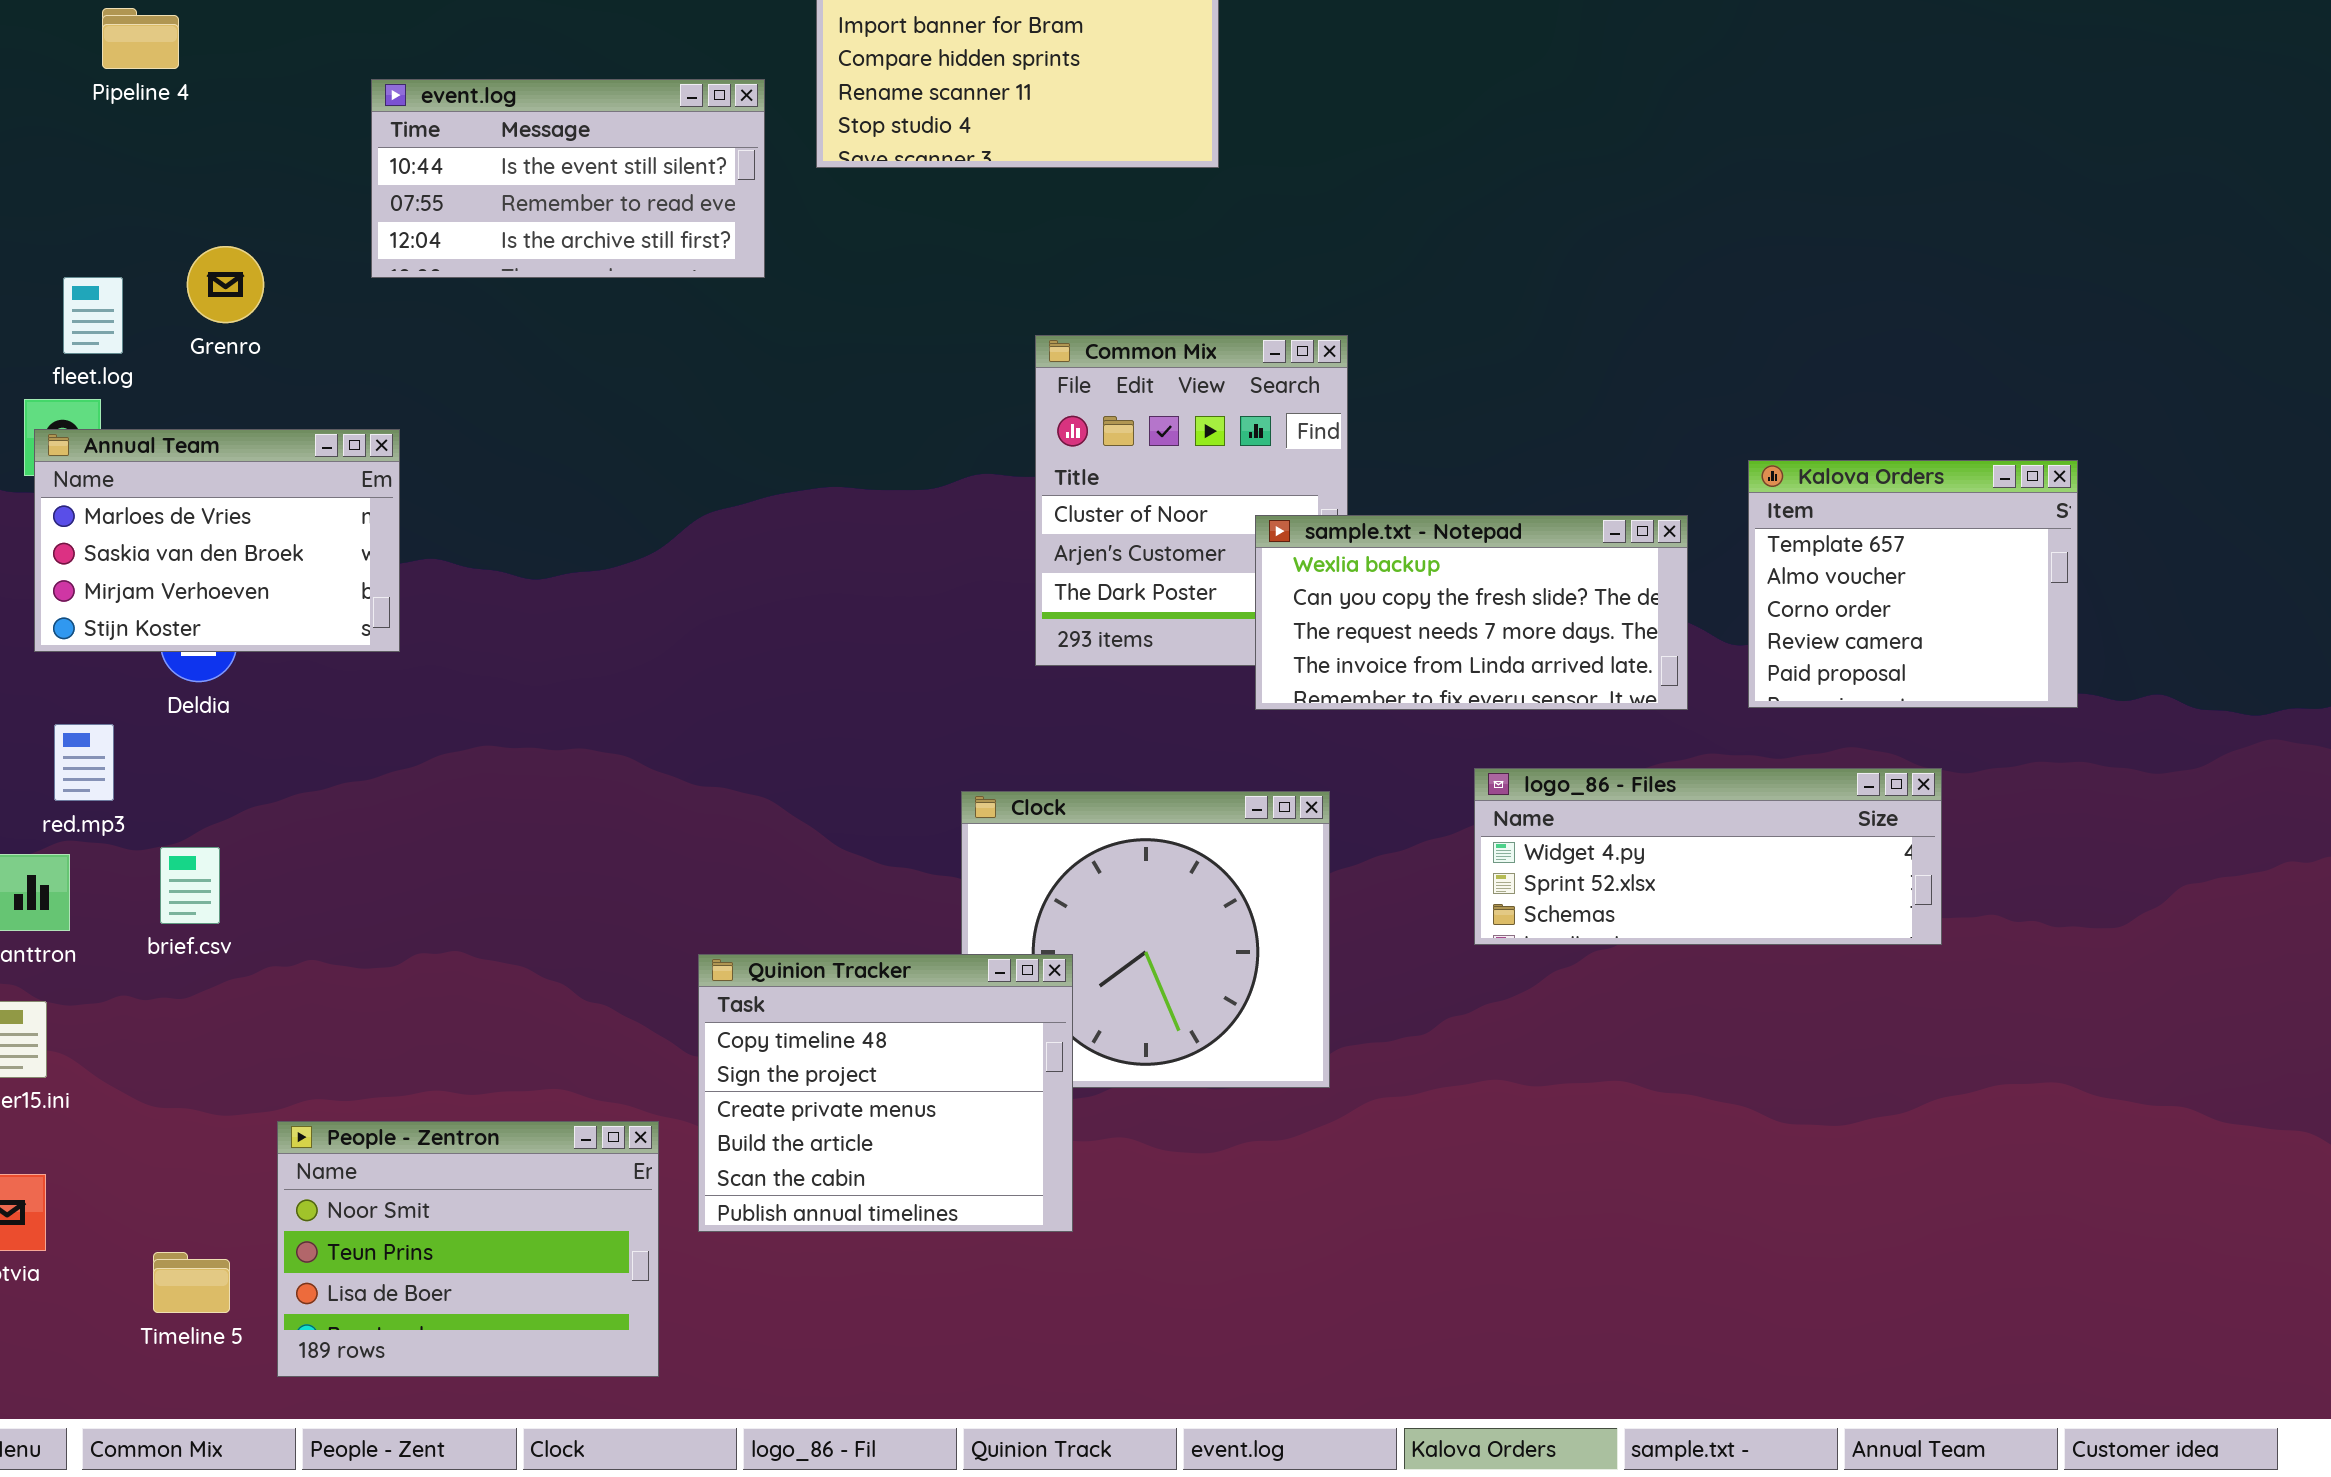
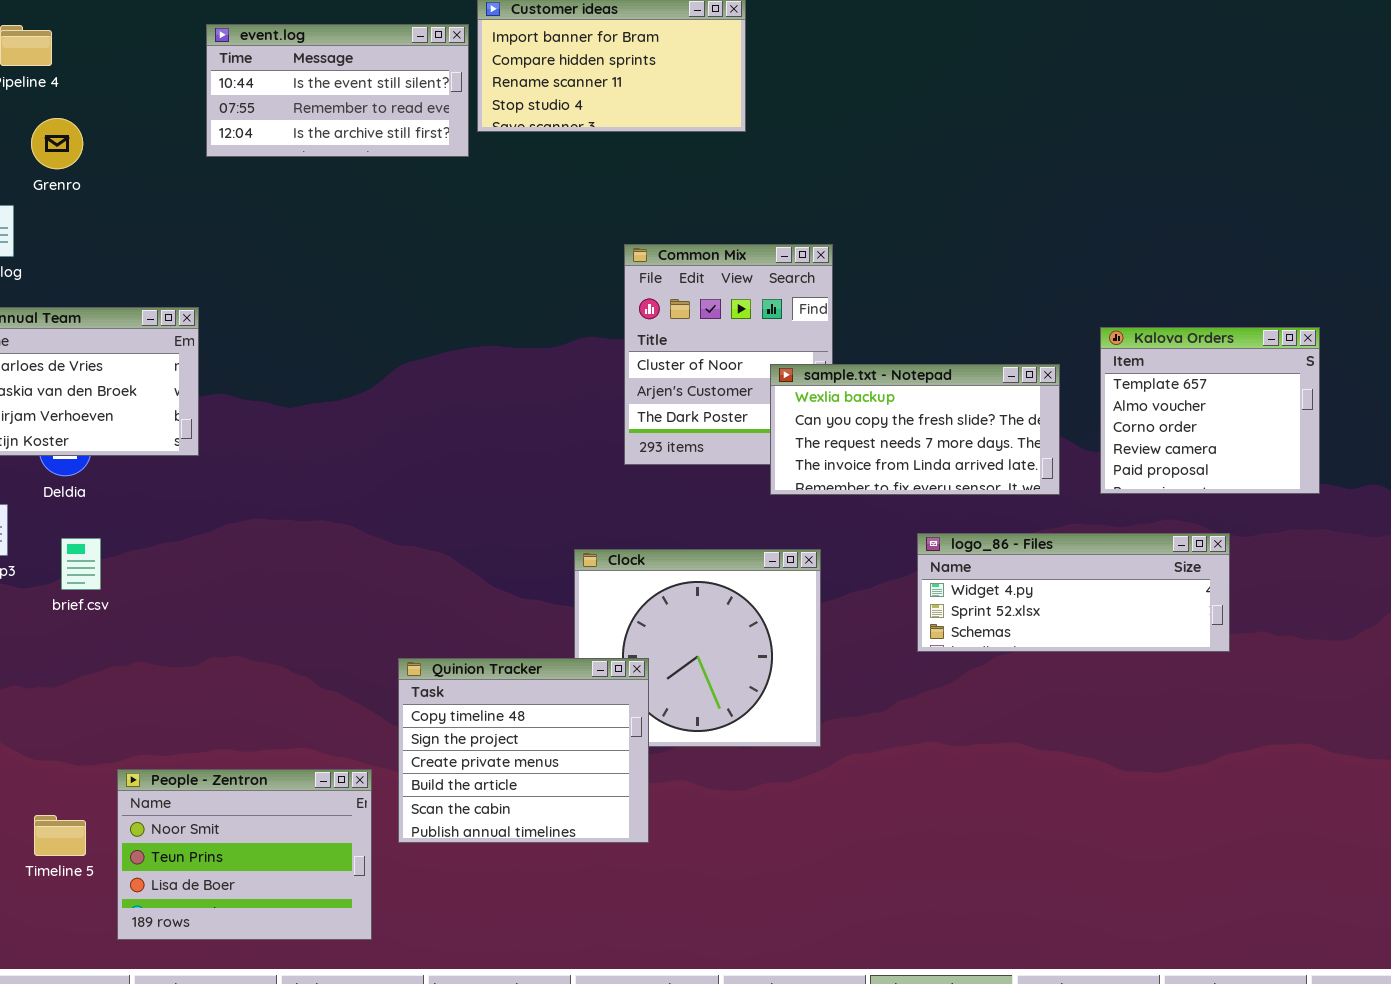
event.log: [371,79,765,278] -> [206,24,469,157], moved
Grenro: [187,246,264,323] -> [31,118,83,169], moved
brief.csv: [160,847,220,924] -> [61,538,101,590], moved
Timeline 5: [153,1252,230,1313] -> [34,815,86,856], moved

